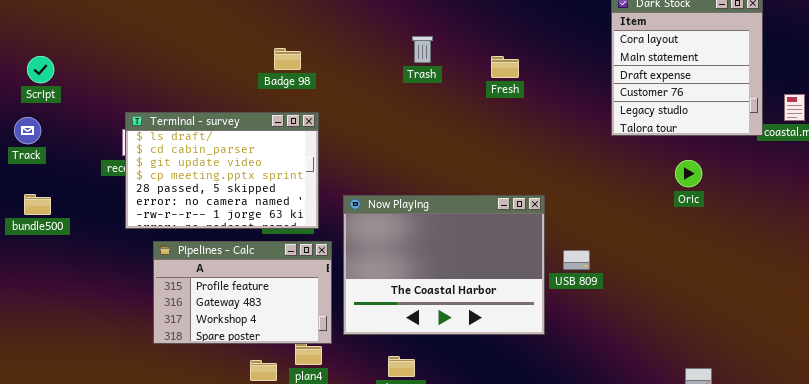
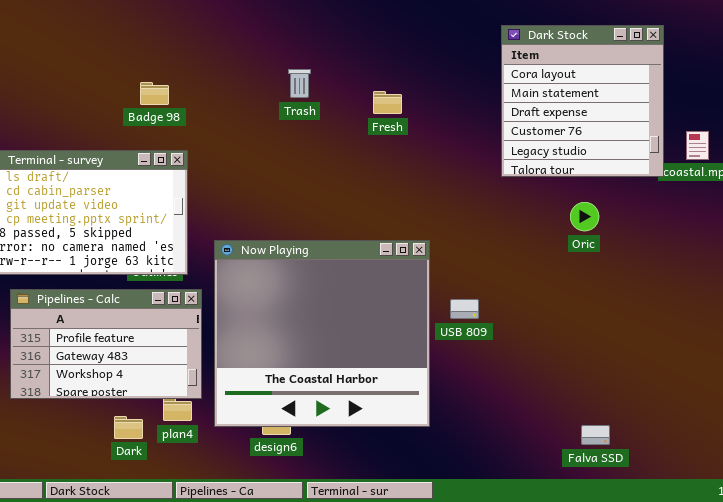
Now Playing: [343,195,545,335] -> [214,240,430,427], resized

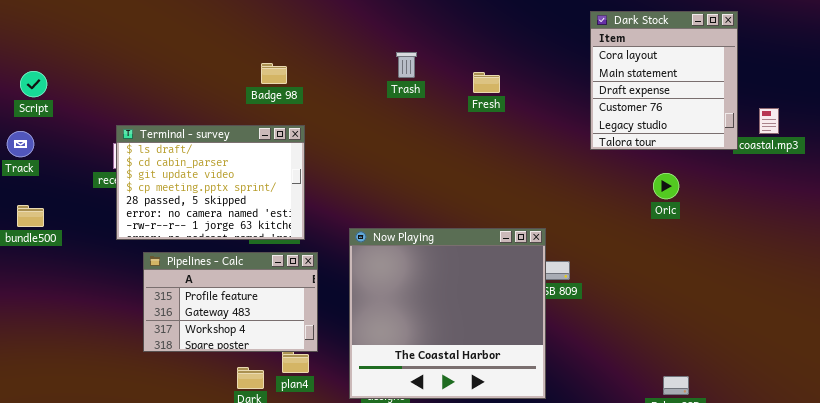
Now Playing: [214,240,430,427] -> [349,228,546,399], moved

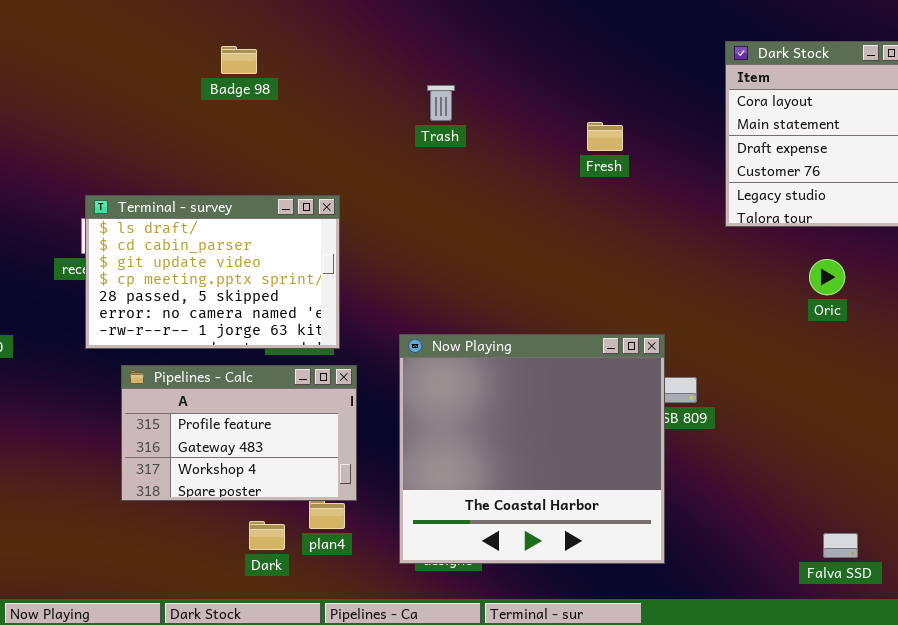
Trash: [396,52,417,78] -> [427,85,455,121], moved
Badge 98: [261,63,287,84] -> [221,46,257,74], moved
Fresh: [473,72,500,93] -> [587,122,623,151], moved

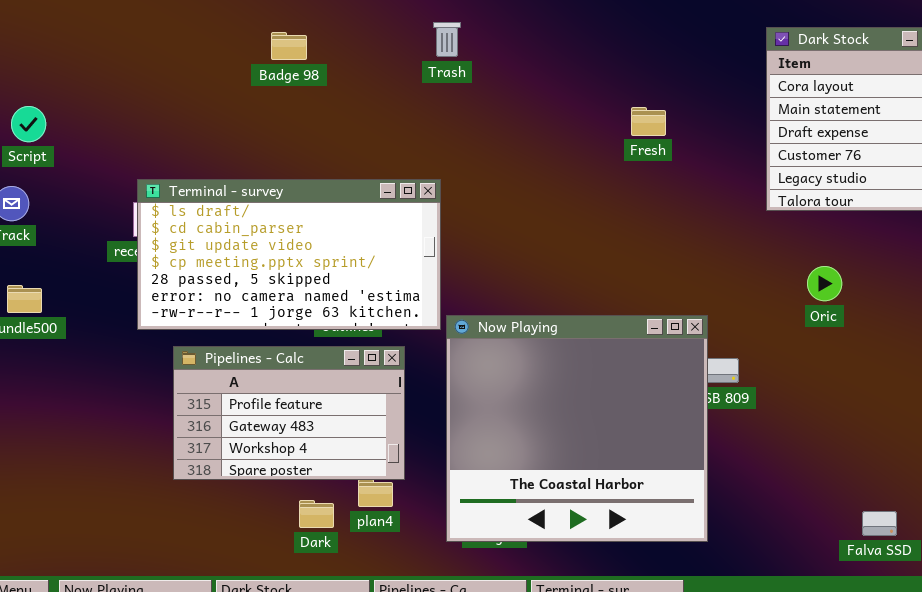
Trash: [427,85,455,121] -> [433,22,461,57], moved
Terminal - survey: [85,195,340,349] -> [137,179,441,330], resized
Oric: [809,259,845,295] -> [807,266,842,301], moved

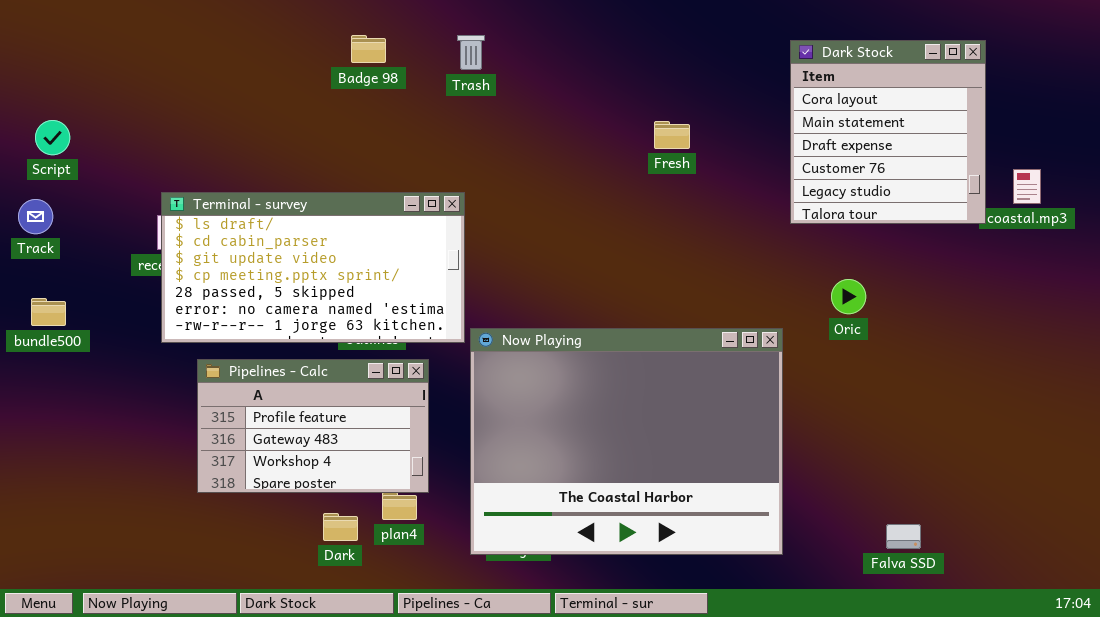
Badge 98: [271,32,307,60] -> [351,35,386,63], moved
Now Playing: [446,315,708,542] -> [470,328,783,555], resized

